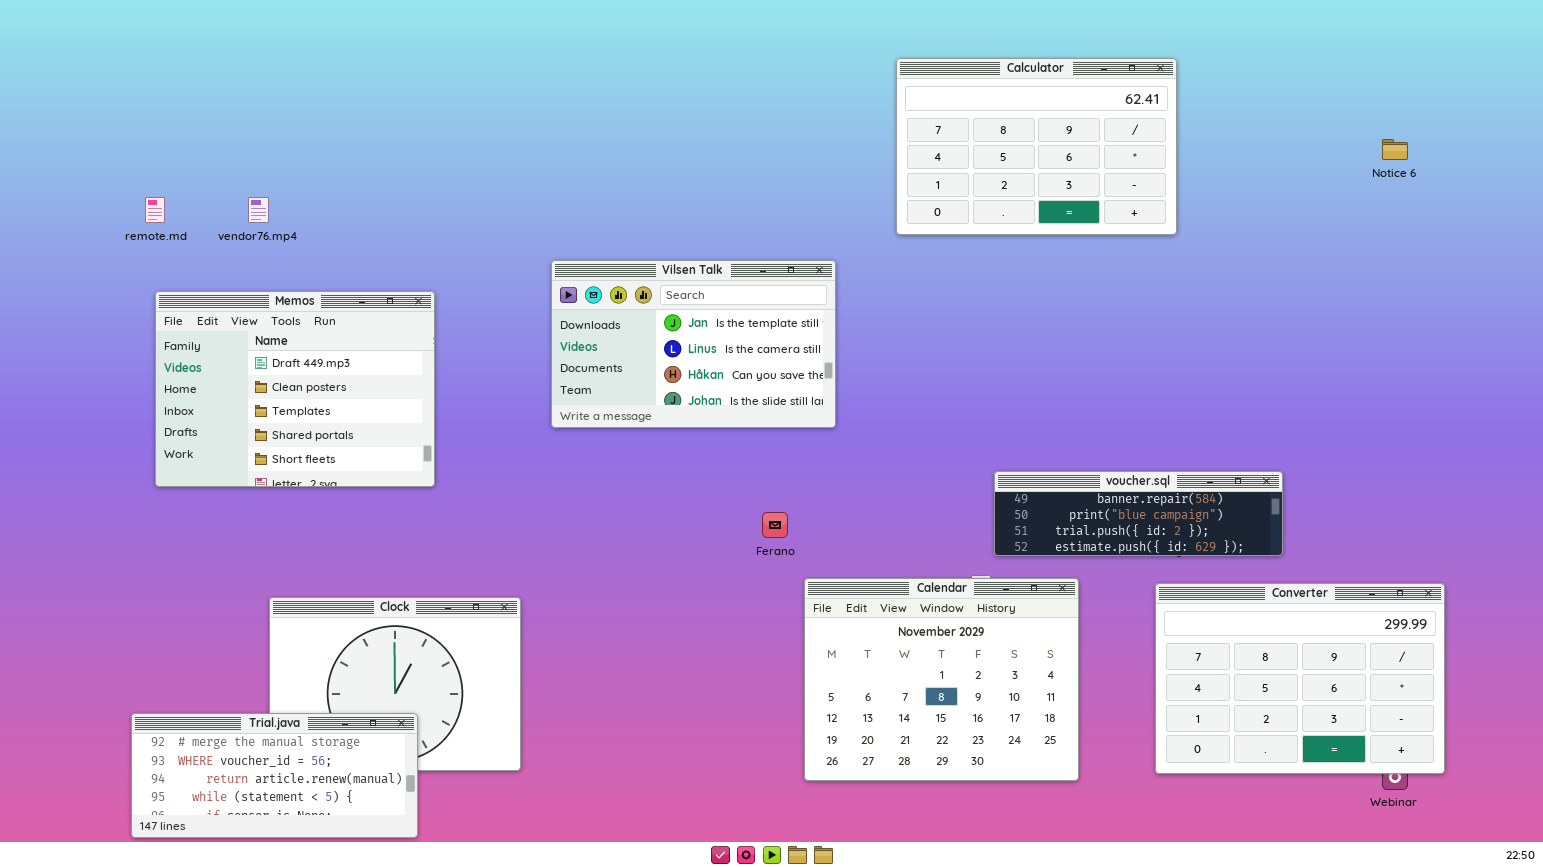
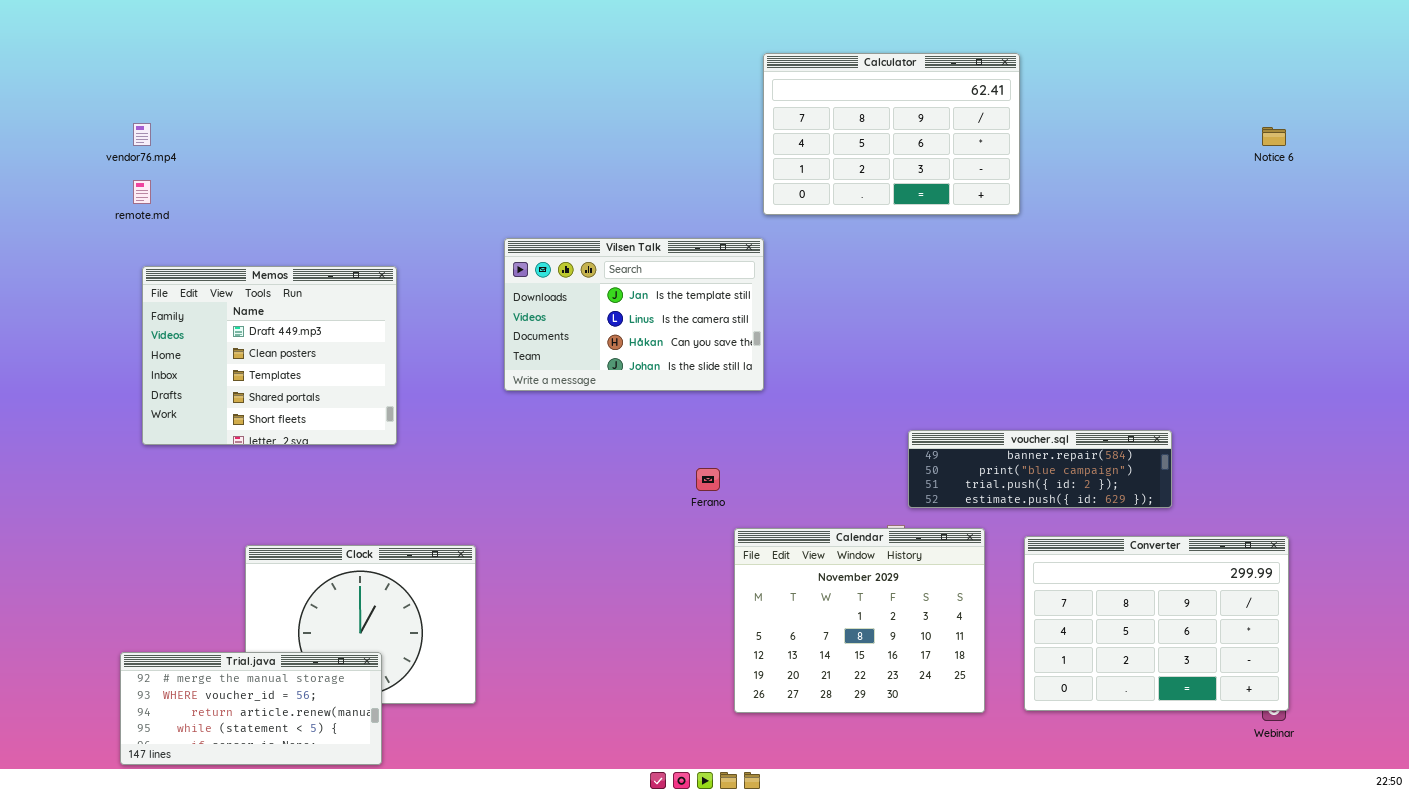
Calculator: [896,58,1177,235] -> [763,53,1020,215], moved
vendor76.mp4: [248,197,269,223] -> [133,123,151,146], moved
Converter: [1155,583,1445,774] -> [1024,536,1289,711], moved

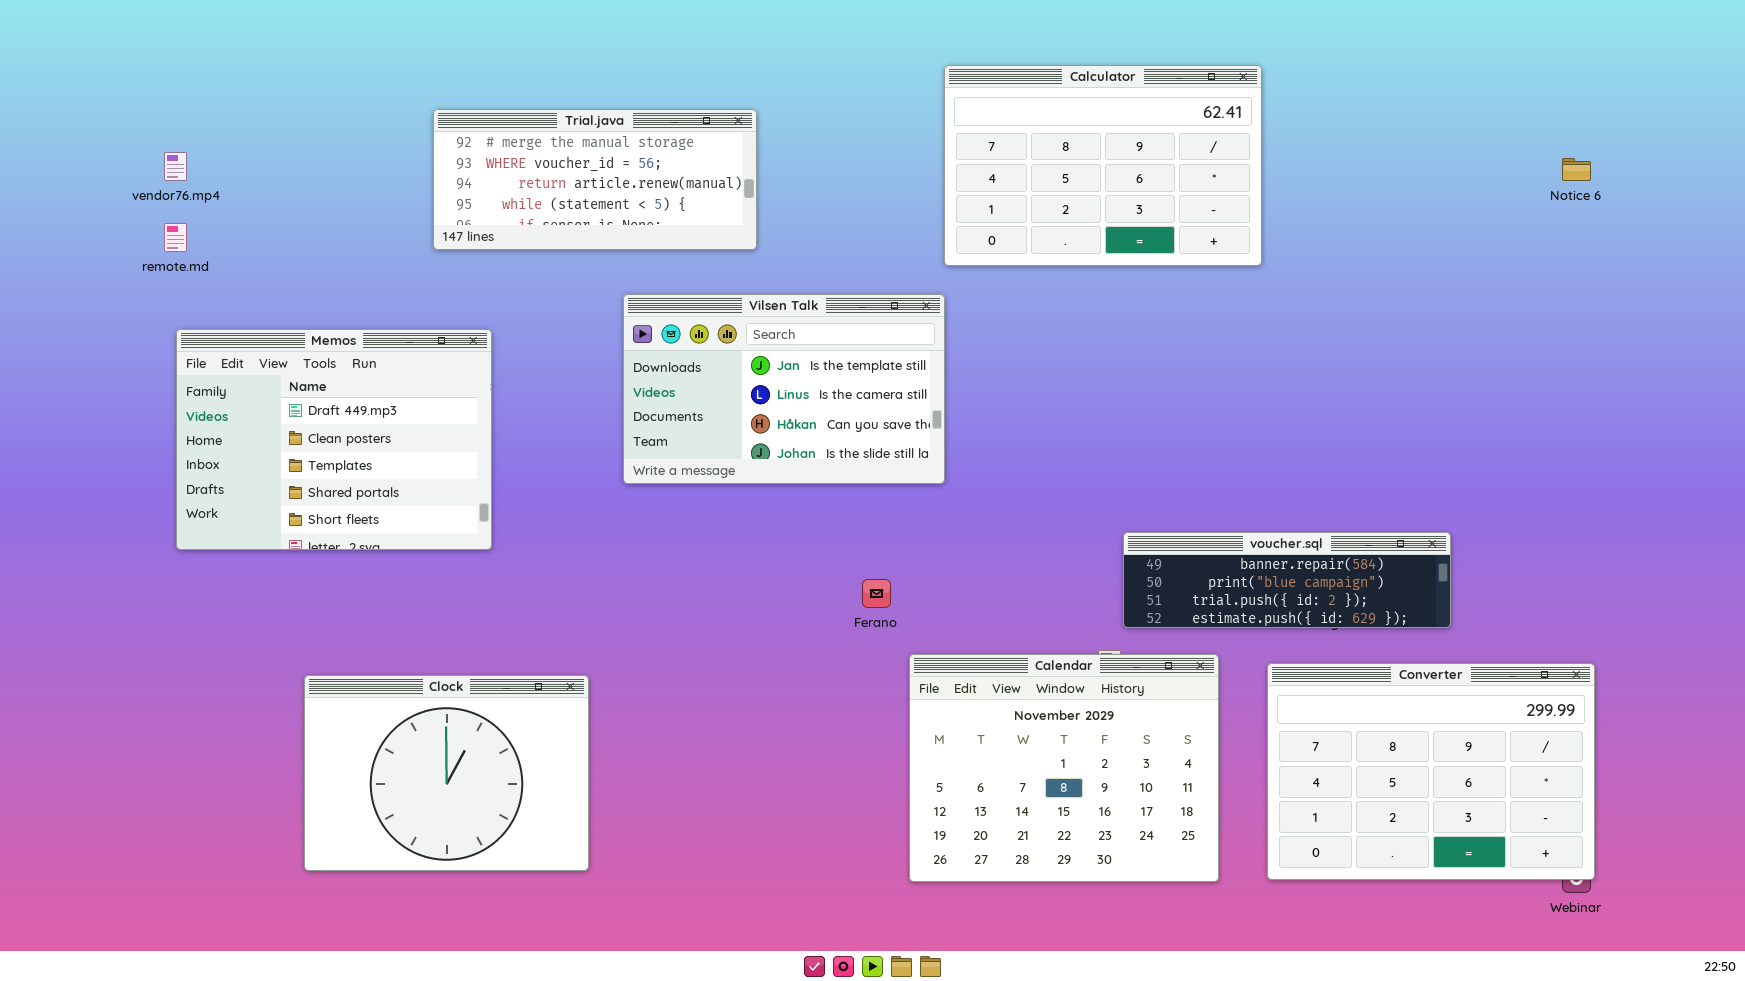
Trial.java: [120,652,382,765] -> [433,109,757,250], moved

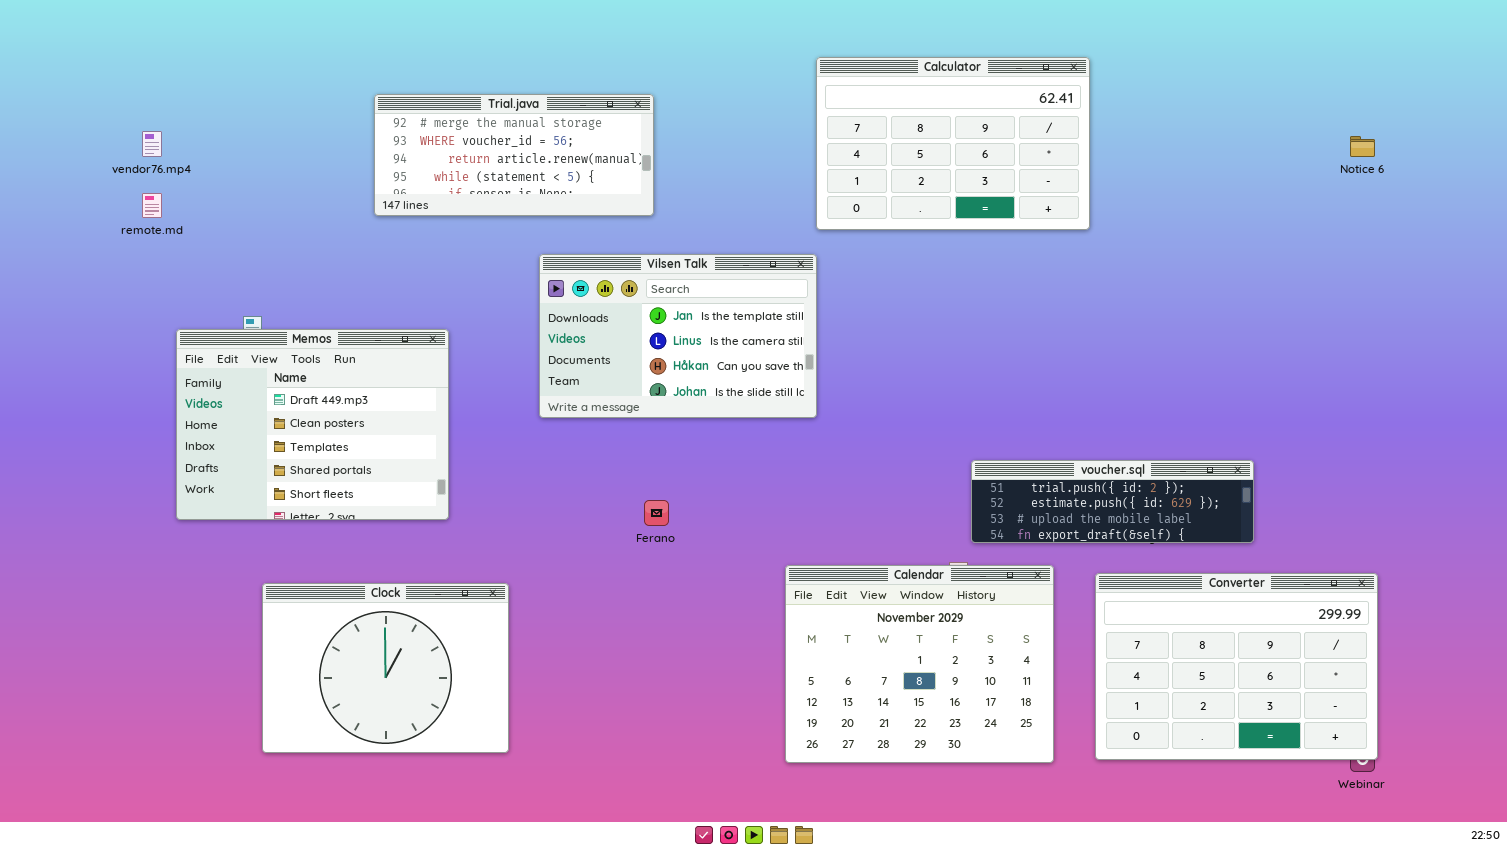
Memos: [176,329,492,550] -> [176,329,449,520], moved
voucher.sql: [1123,532,1451,628] -> [971,460,1254,543], scrolled down 2 rows
Ferano: [862,579,891,608] -> [644,500,669,526], moved

